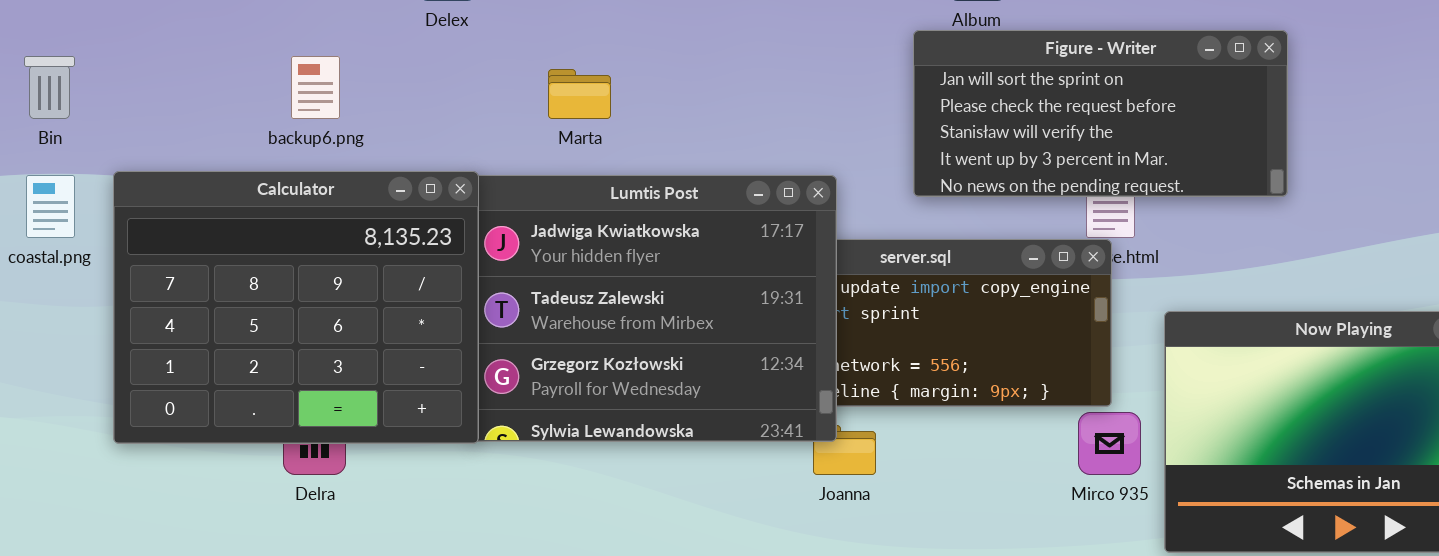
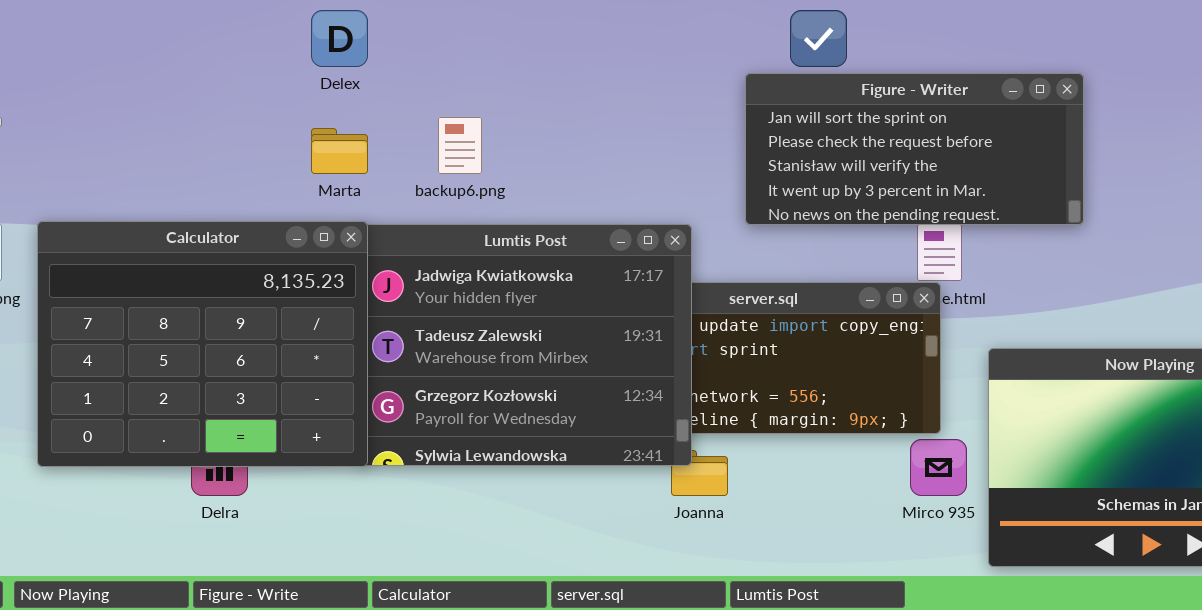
Figure - Writer: [913,30,1288,197] -> [745,73,1084,225], moved
backup6.png: [291,56,340,119] -> [438,117,482,174], moved
Marta: [548,69,611,119] -> [311,128,368,174], moved

